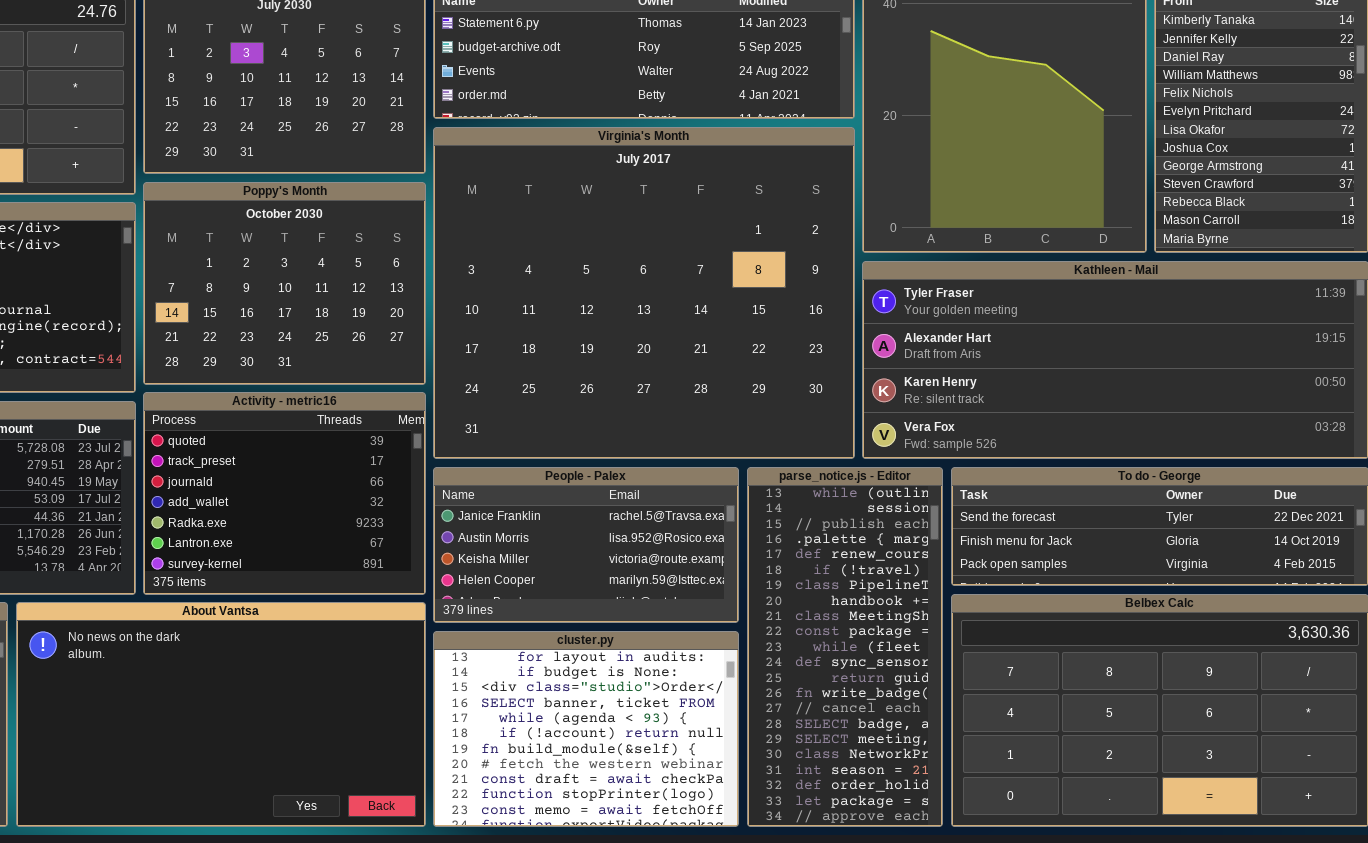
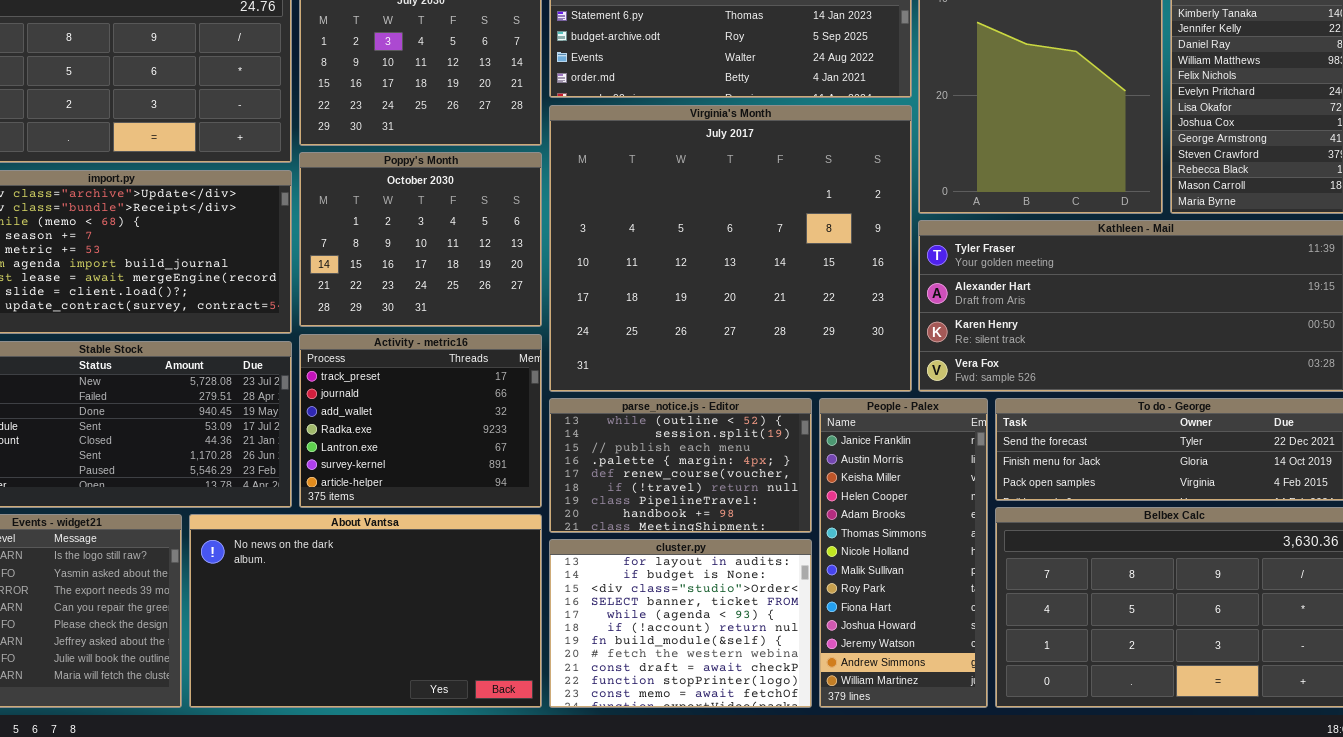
Activity - metric16: [143,392,426,595] -> [299,334,542,508], scrolled down 1 row
People - Palex: [433,467,739,623] -> [819,398,988,708], moved, resized
parse_notice.js - Editor: [747,467,943,827] -> [549,398,812,533], moved, resized

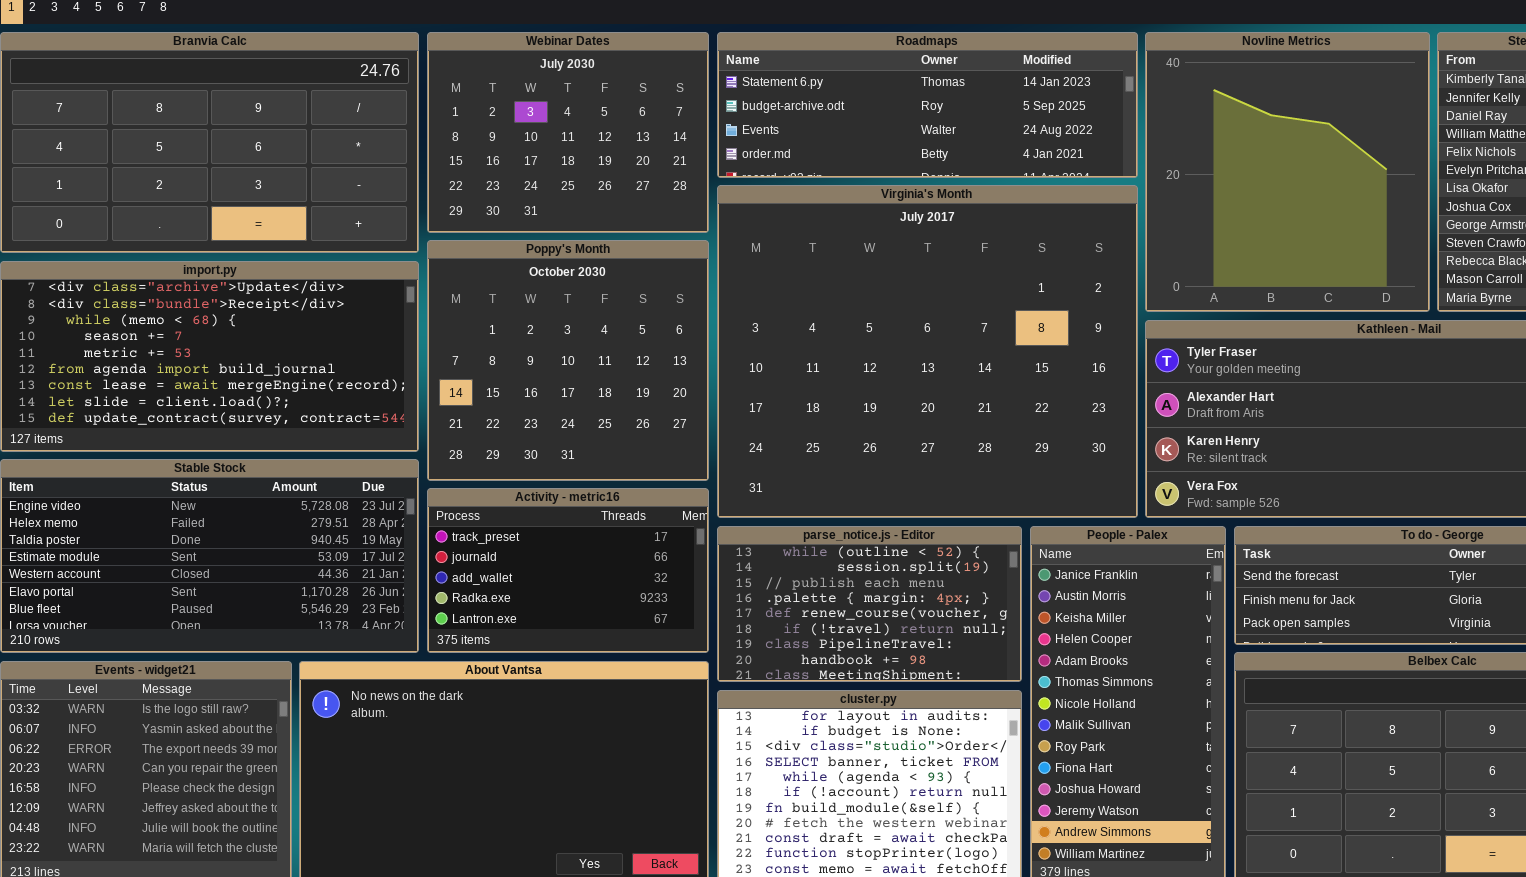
Poppy's Month: [299,152,542,327] -> [427,240,709,481], resized
Activity - metric16: [299,334,542,508] -> [427,488,709,653], resized

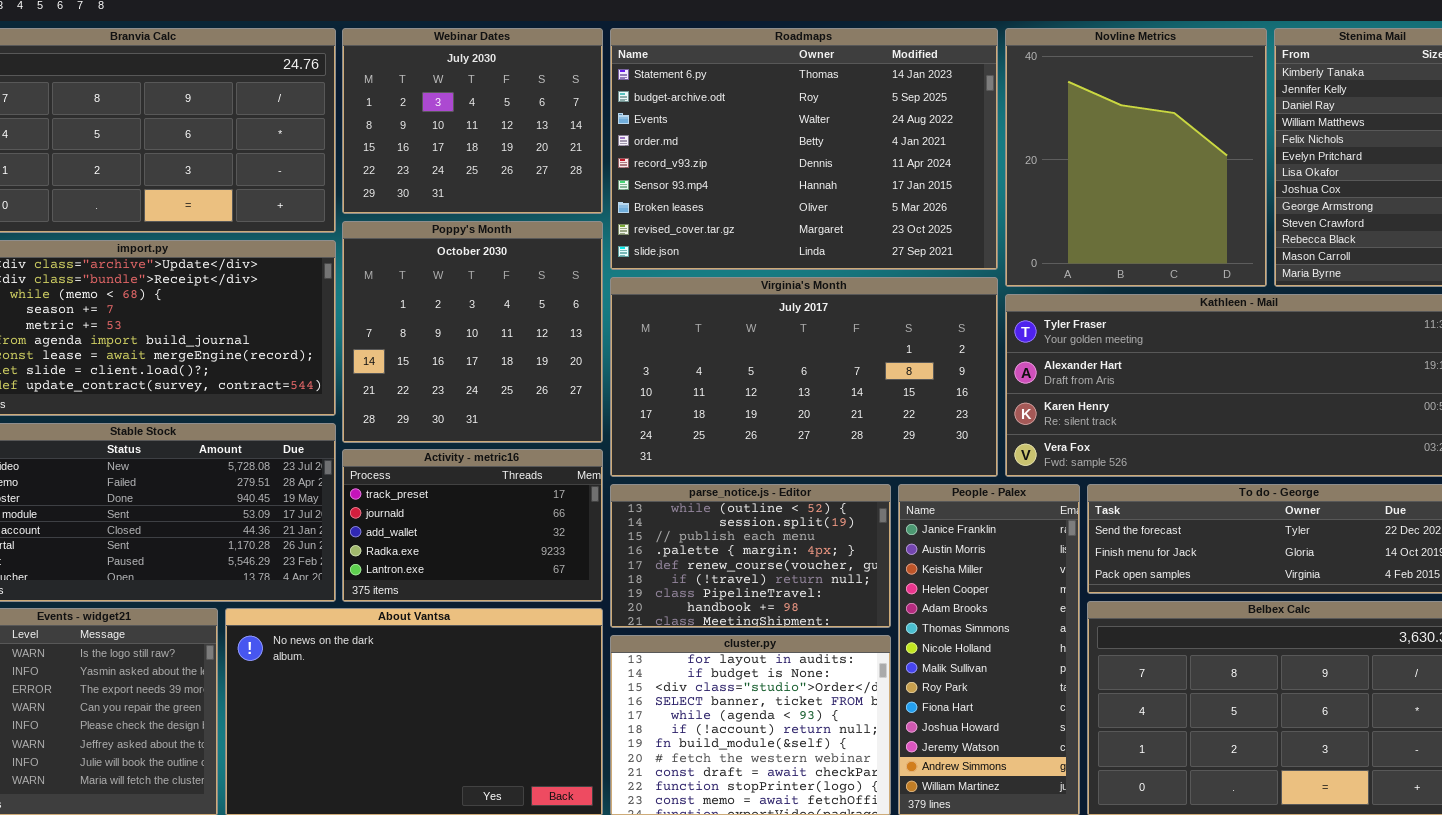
Roadmaps: [717,32,1138,178] -> [610,28,998,270], resized
Virginia's Month: [717,185,1138,518] -> [610,277,998,477], resized

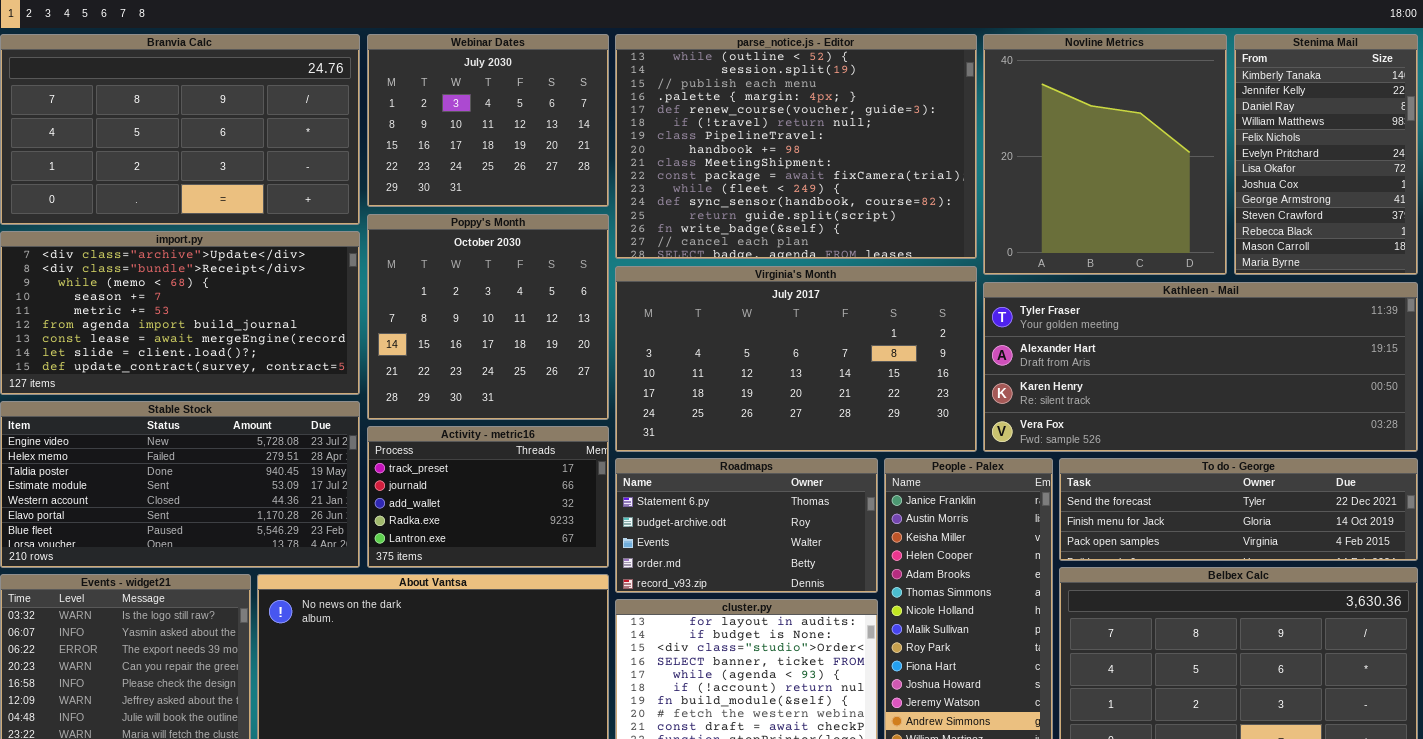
Roadmaps: [610,28,998,270] -> [615,458,878,593], moved, resized
parse_notice.js - Editor: [610,484,891,628] -> [615,34,977,259], moved, resized

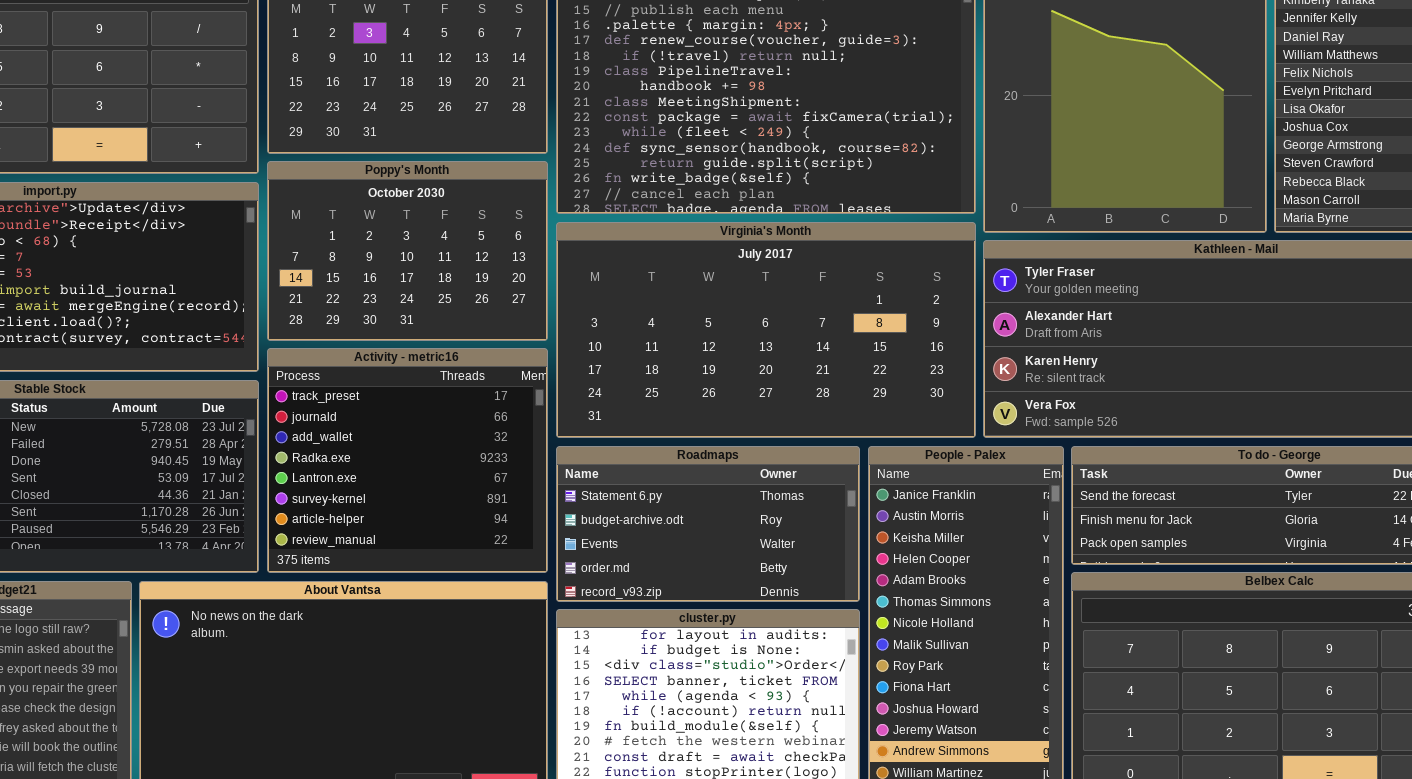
Poppy's Month: [367,214,609,420] -> [267,161,548,341], resized
Activity - metric16: [367,426,609,568] -> [267,348,548,573], resized

